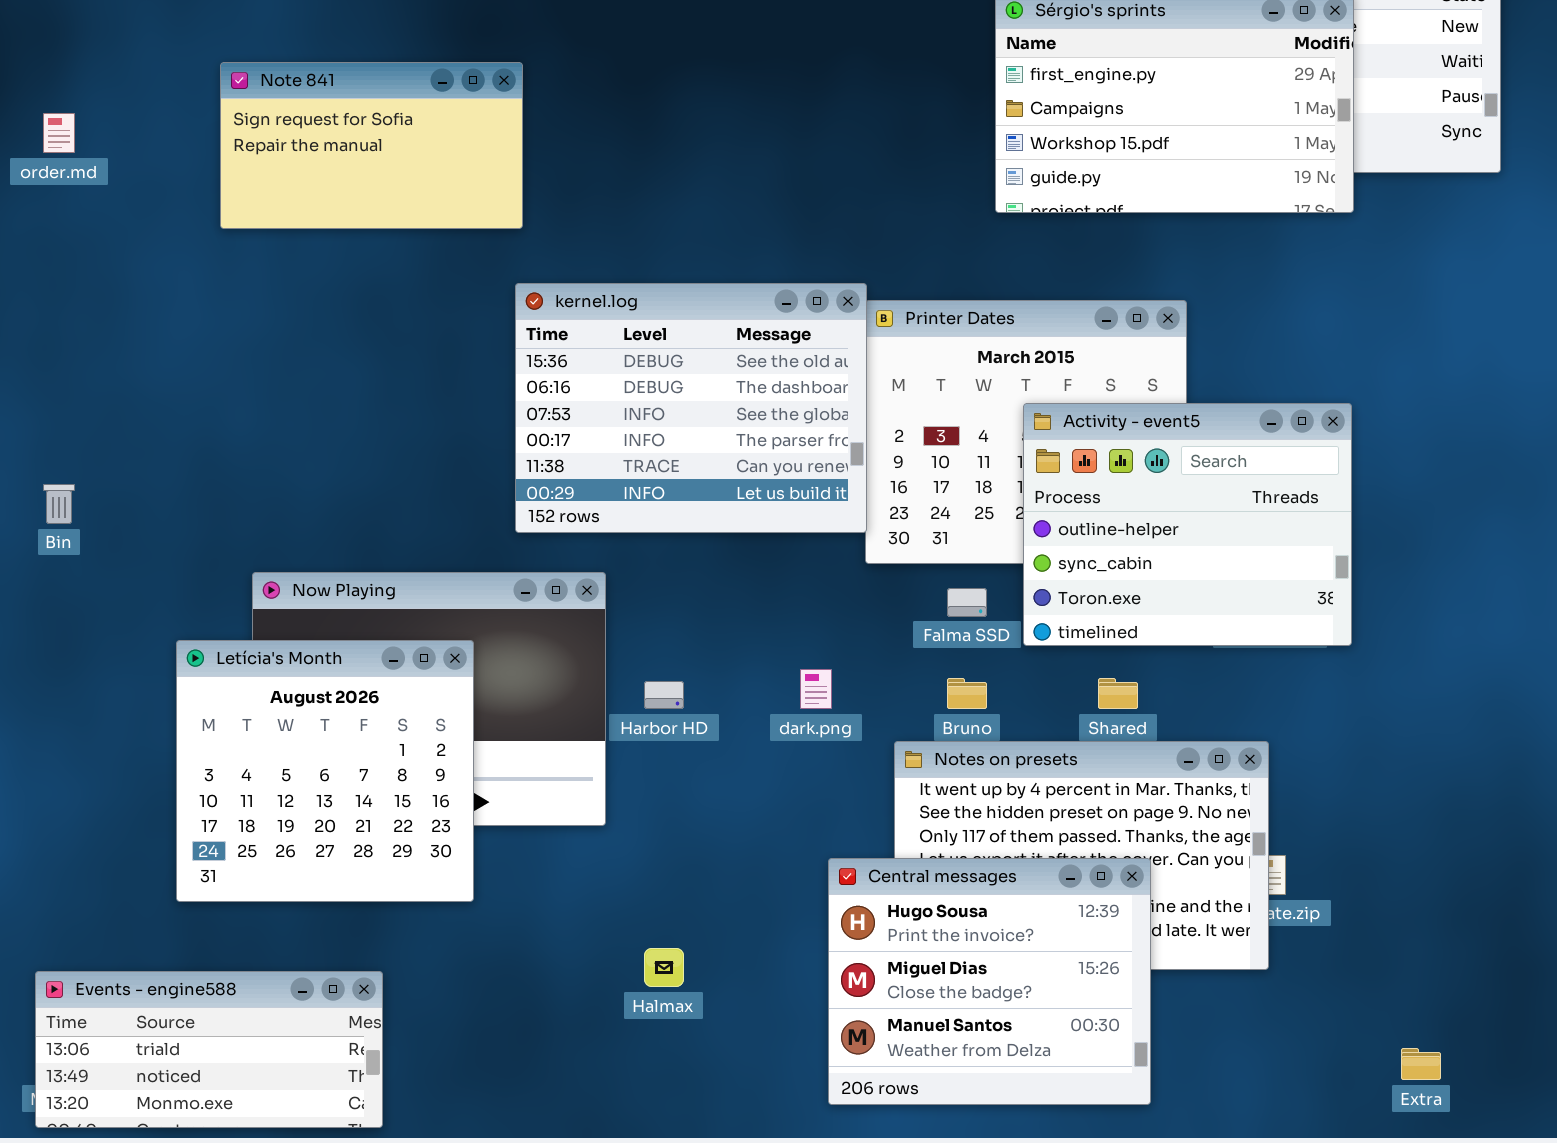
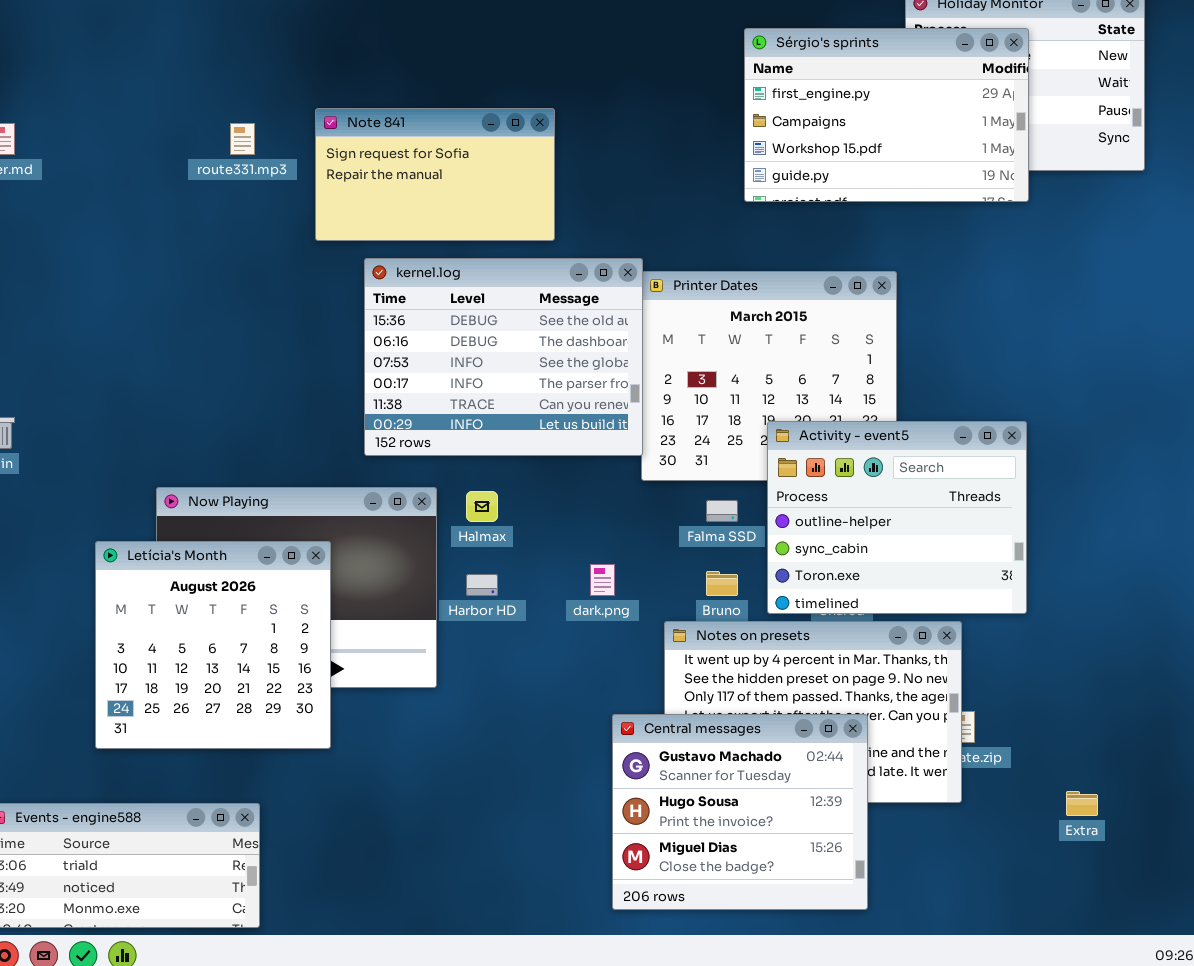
Note 841: [220,62,523,229] -> [315,108,555,241], moved
Activity - event5: [1023,403,1352,646] -> [767,421,1027,614], moved
Central messages: [828,858,1151,1105] -> [612,714,868,910], scrolled up 1 row
Halmax: [644,948,684,987] -> [466,491,498,522], moved
Extra: [1401,1048,1441,1080] -> [1066,791,1098,816], moved

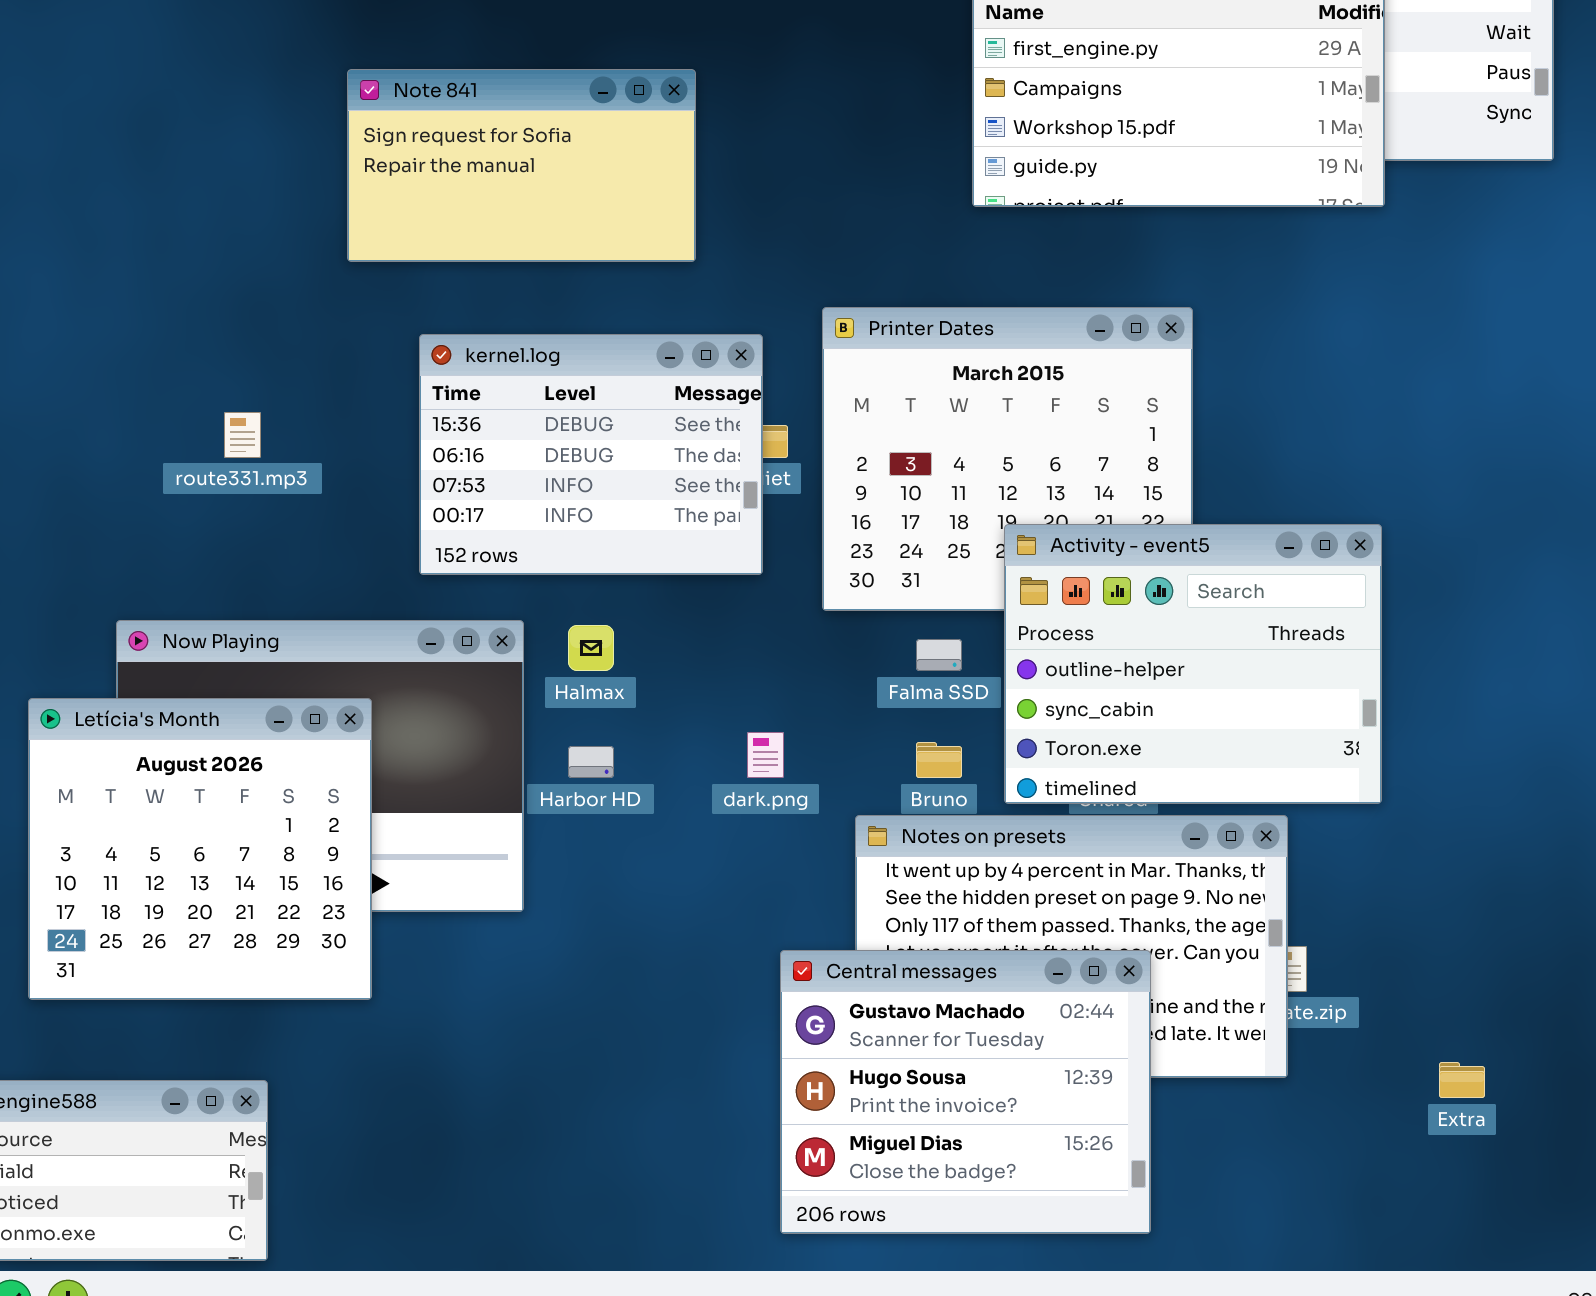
route331.mp3: [230,123,255,155] -> [224,412,261,458], moved
kernel.log: [364,258,643,456] -> [419,334,763,575], resized

